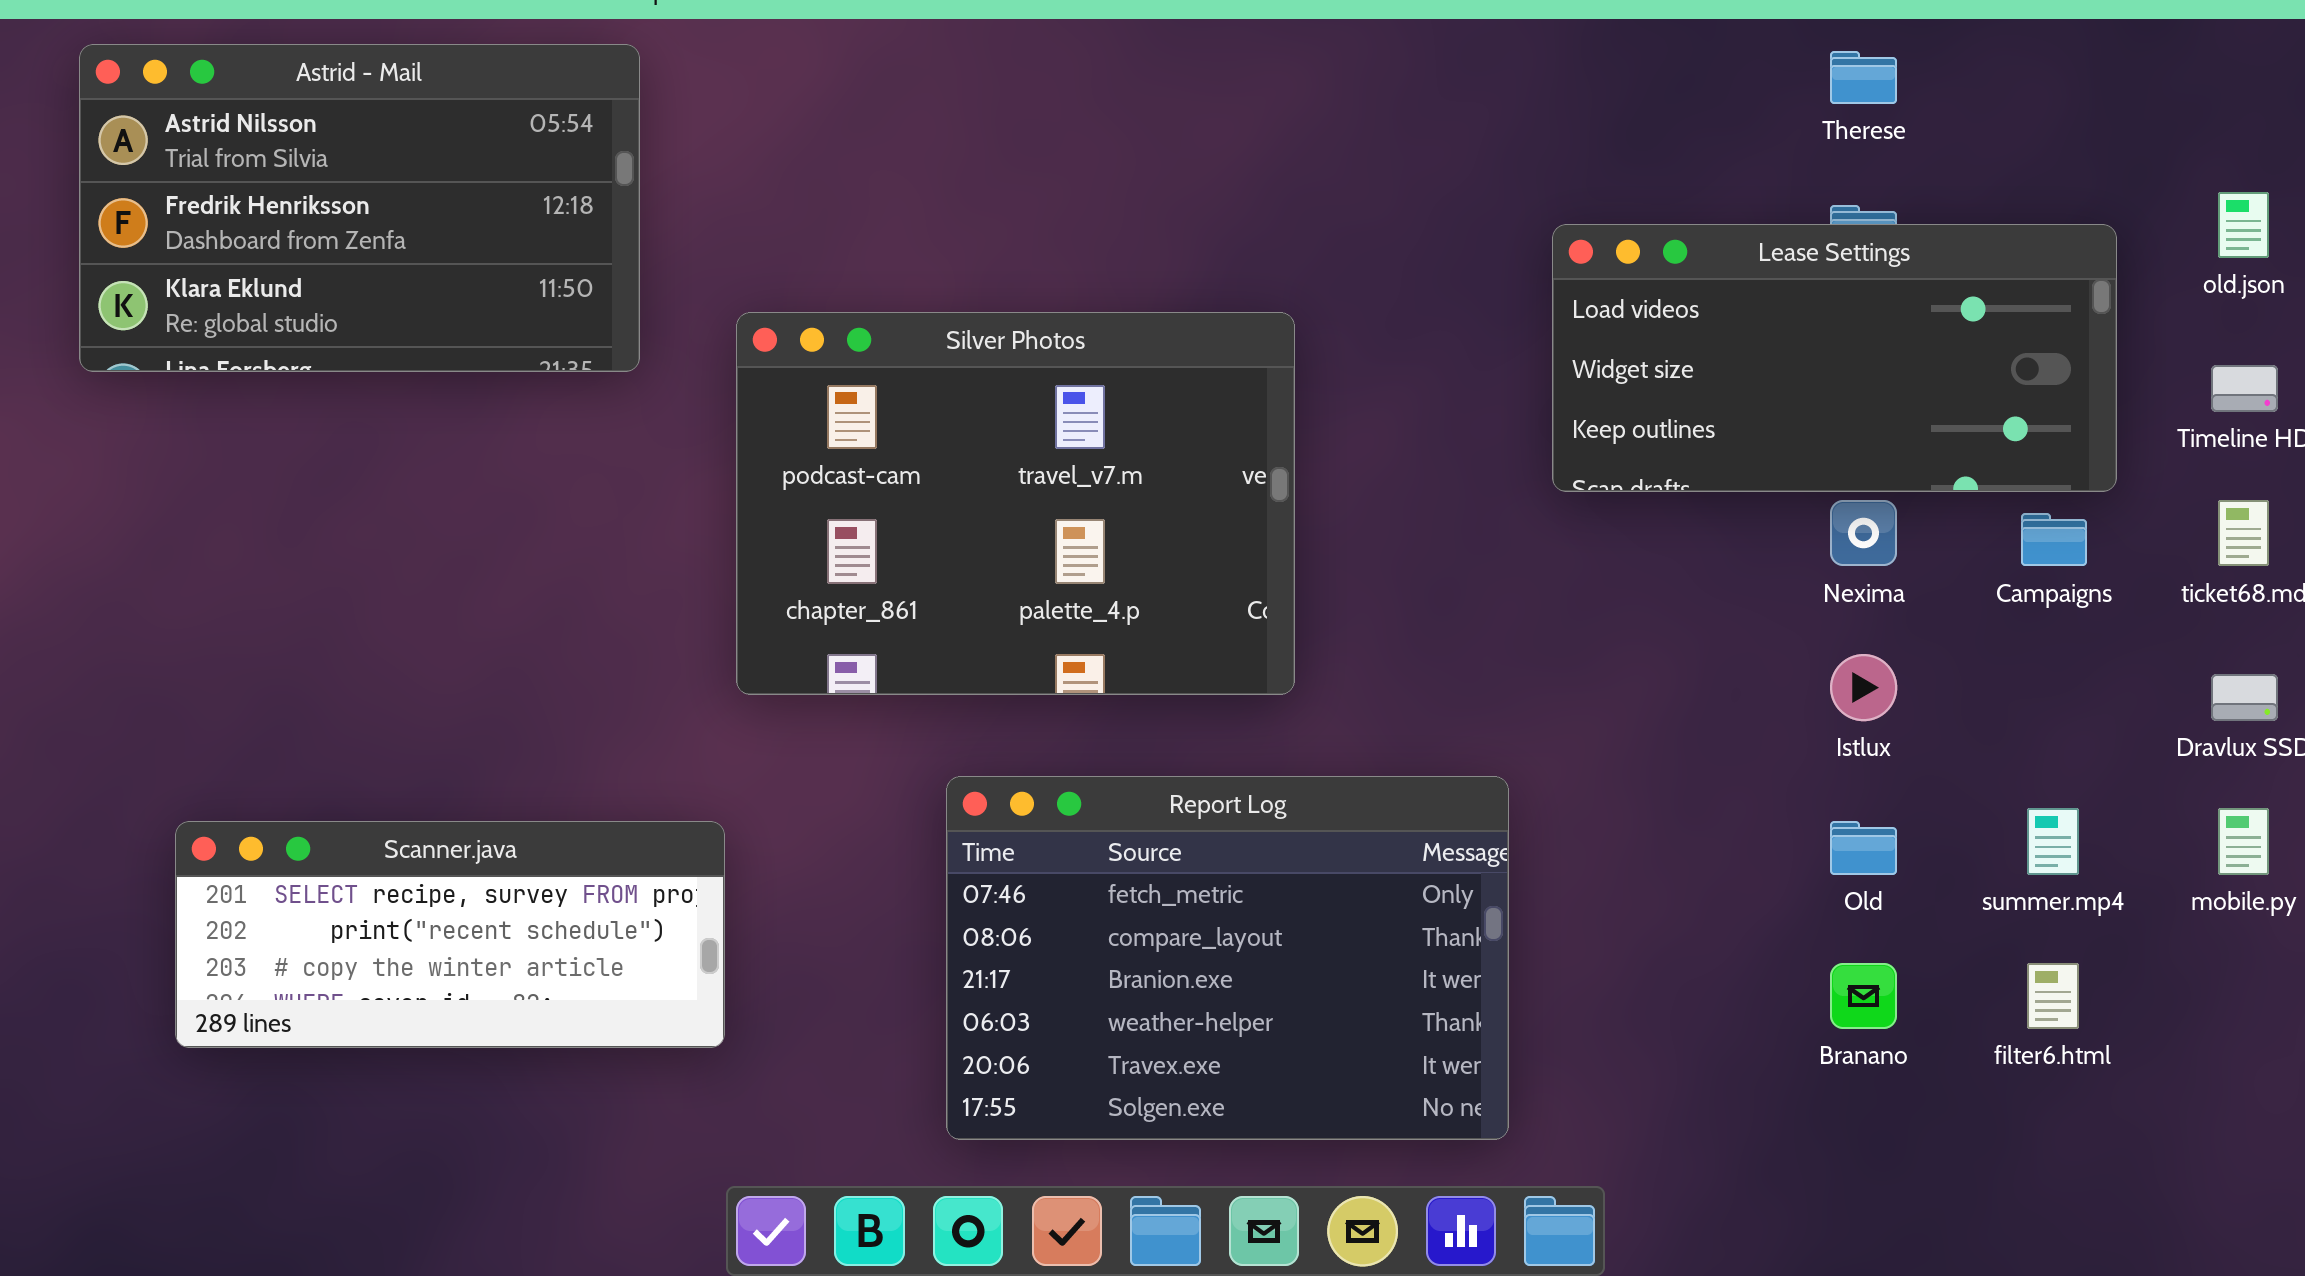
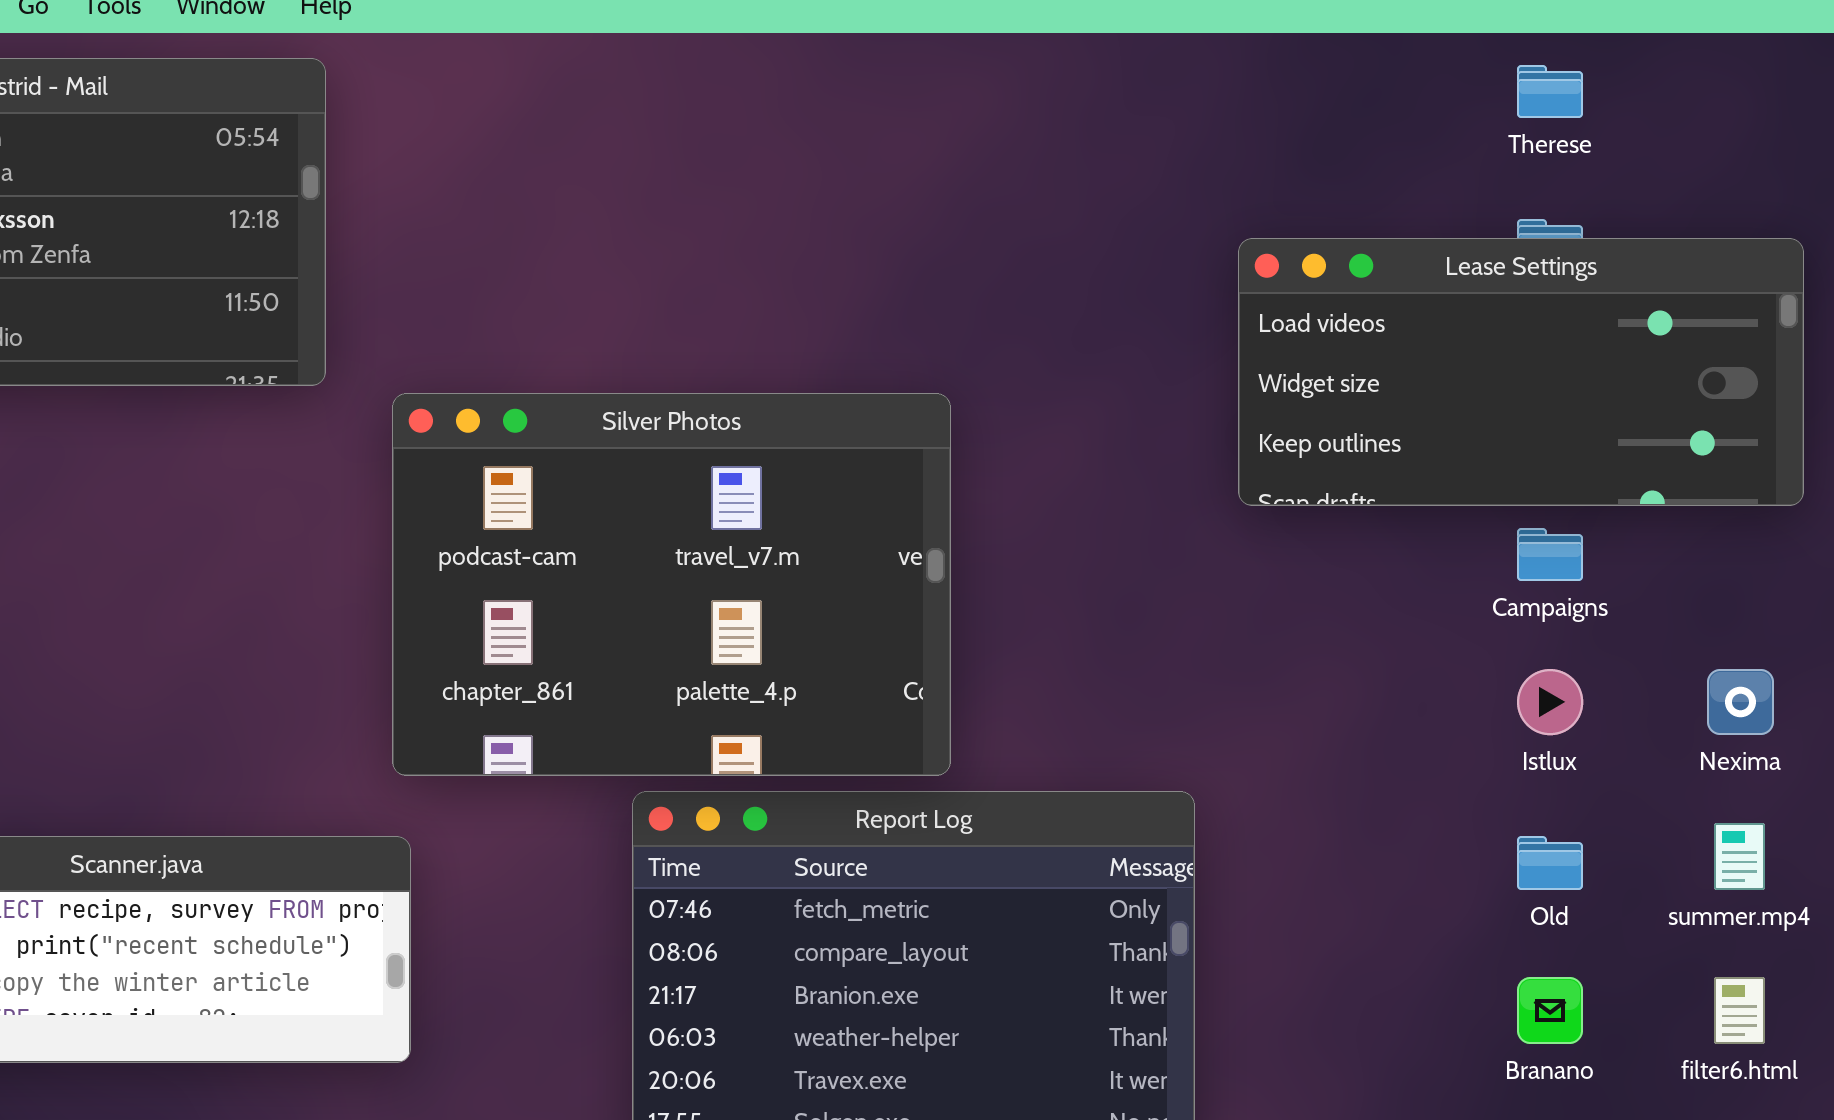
Silver Photos: [736,312,1295,695] -> [392,393,951,776], moved
Nexima: [1830,500,1897,566] -> [1707,669,1774,735], moved
Campaigns: [2021,513,2087,566] -> [1517,528,1583,581], moved

